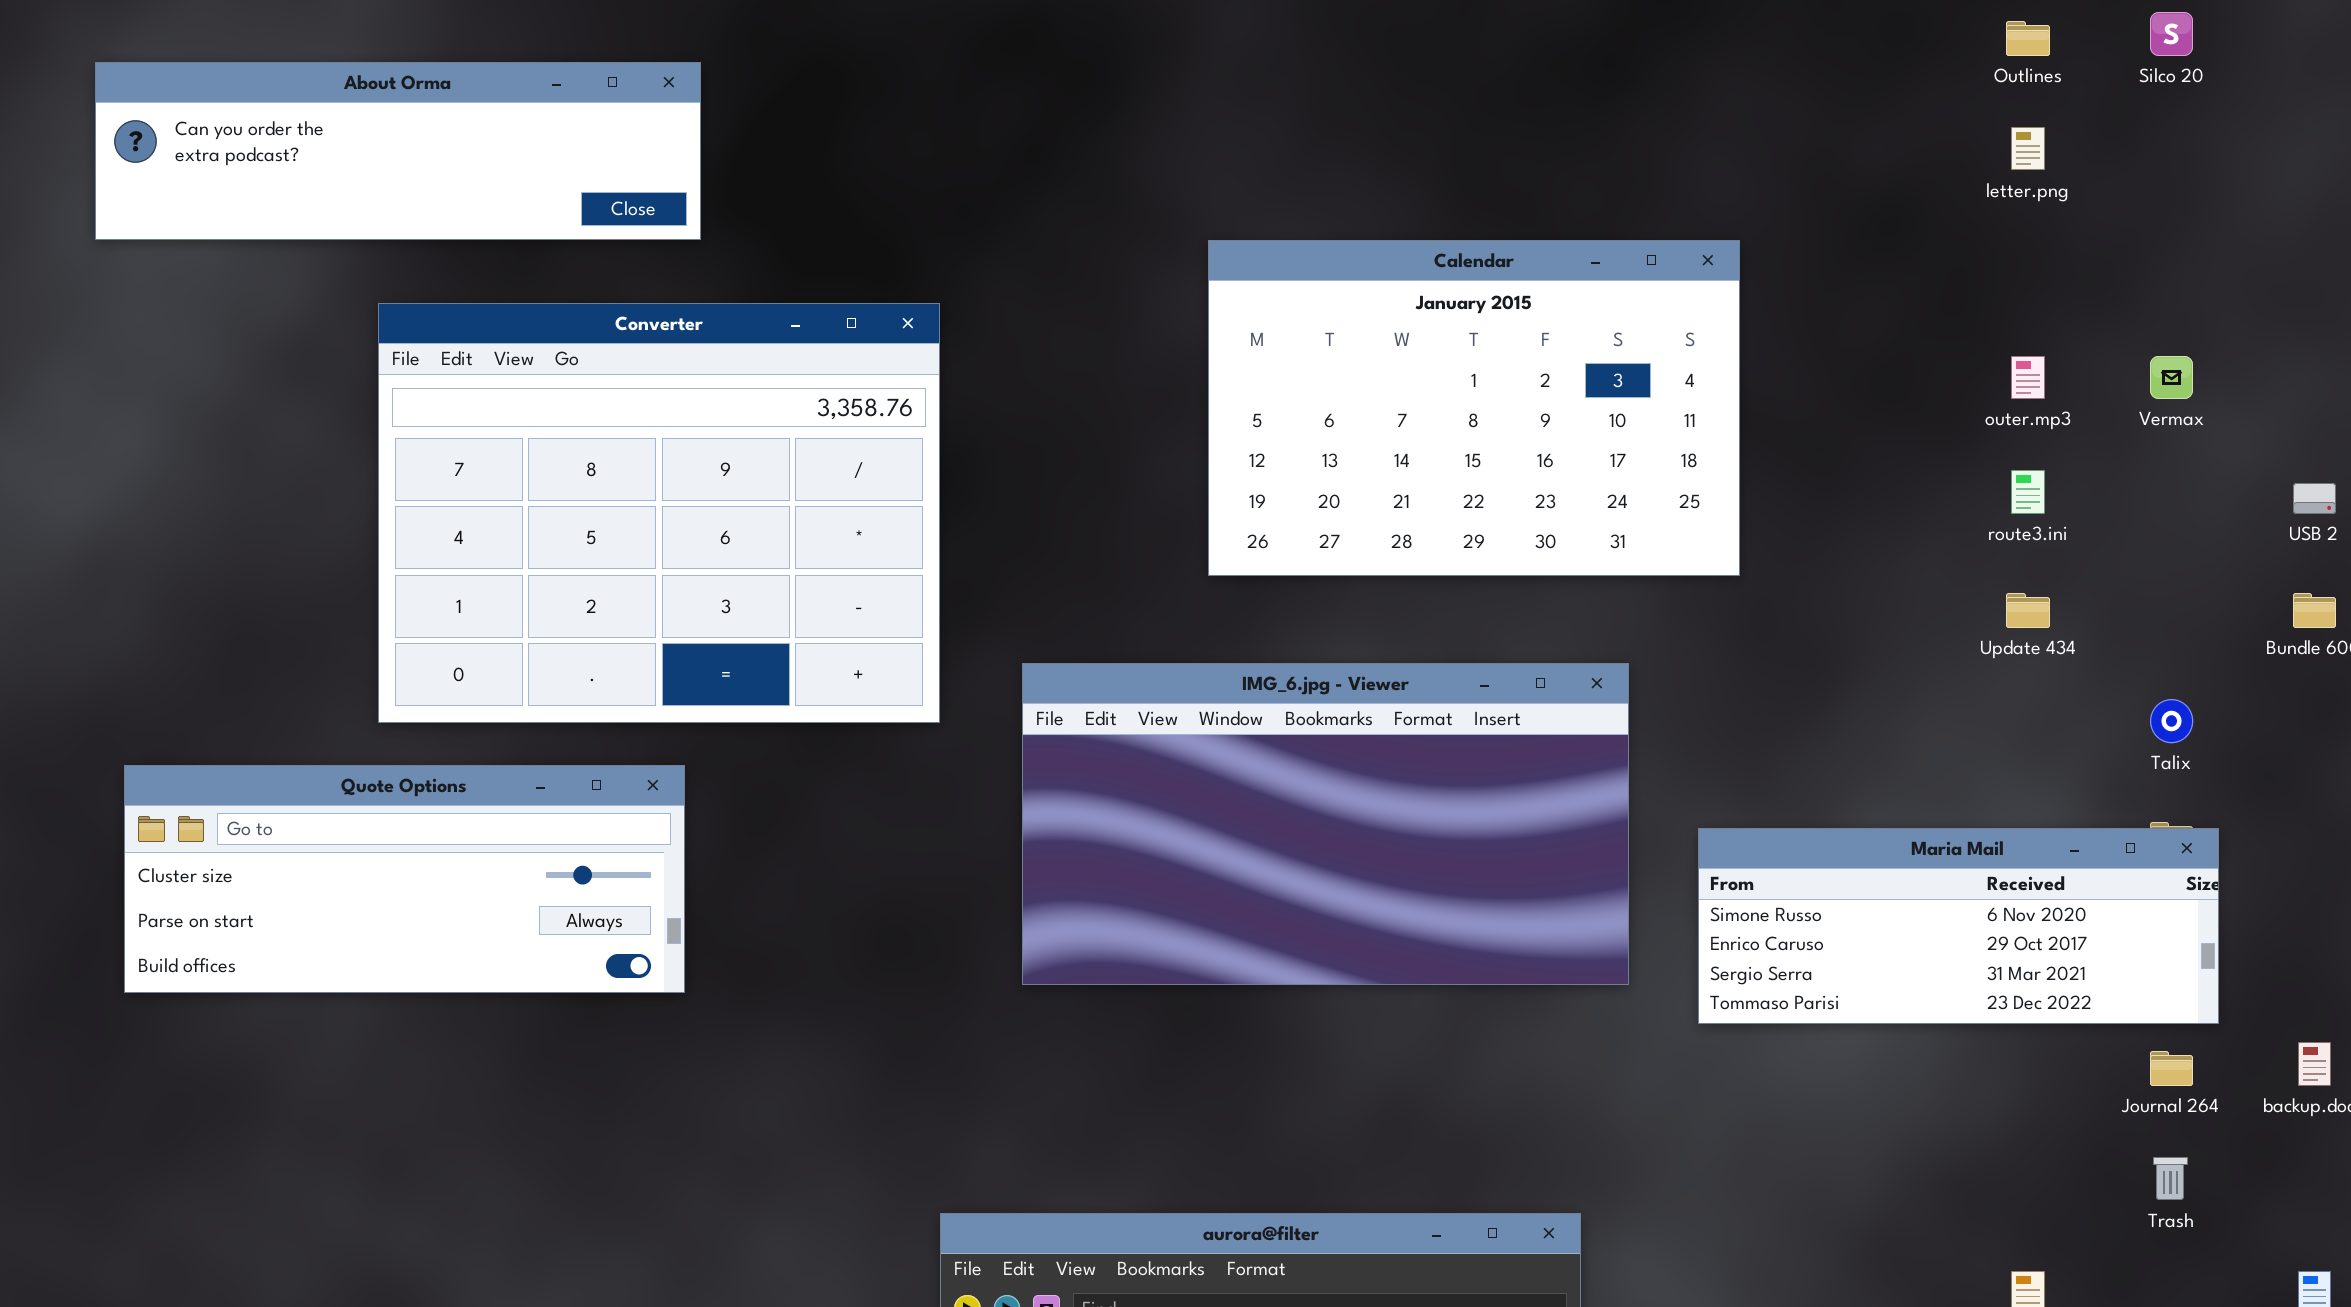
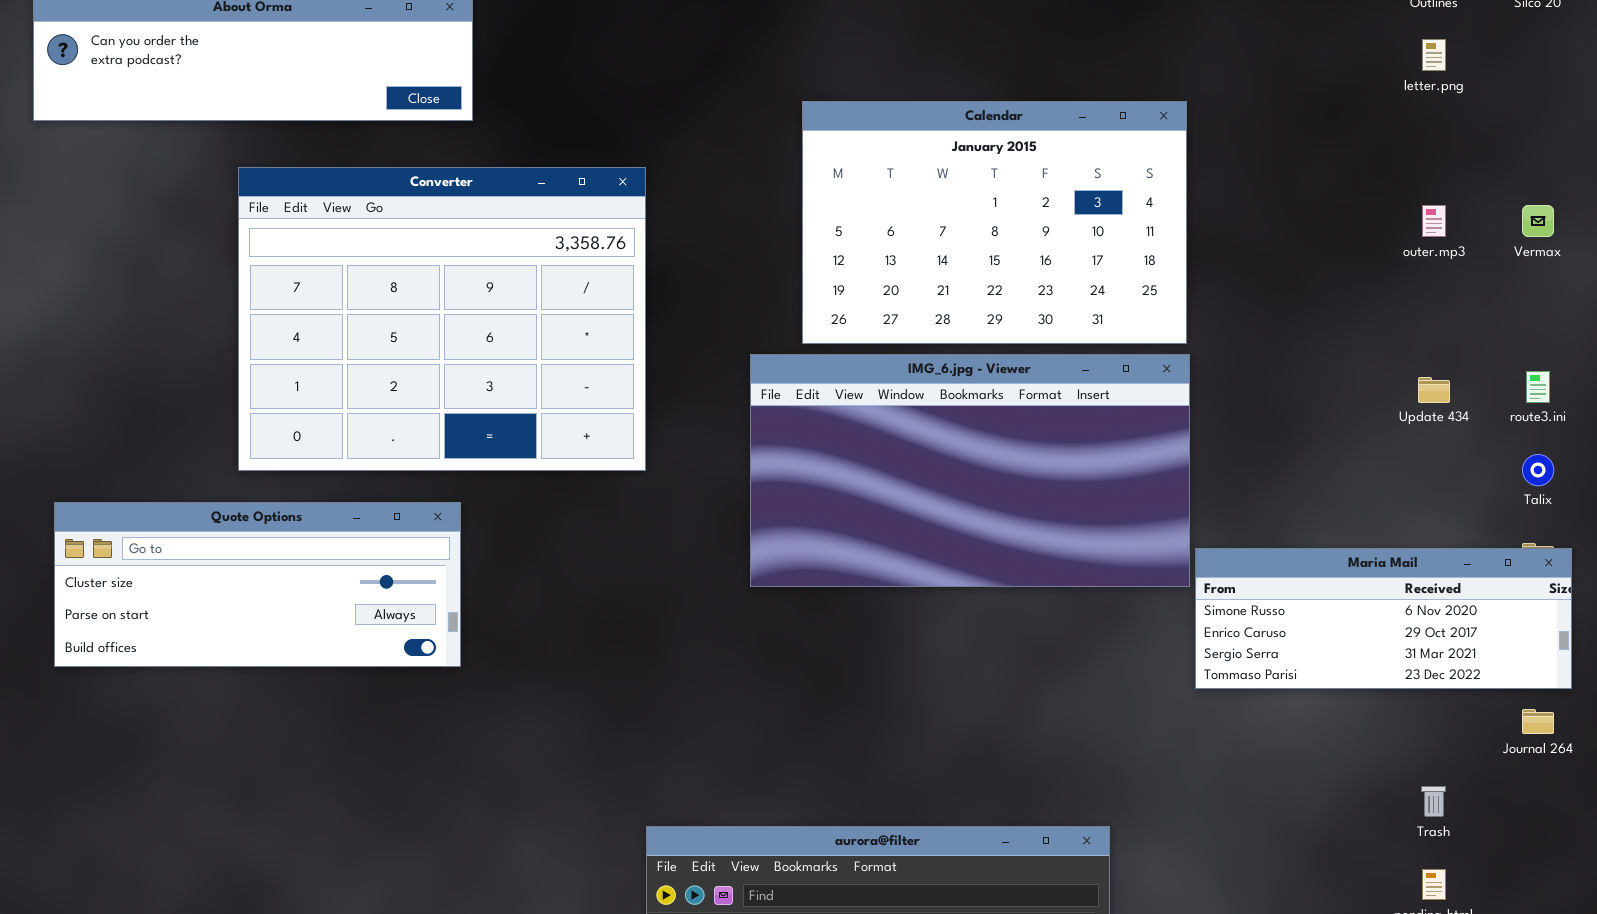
Calendar: [1208,240,1740,576] -> [802,101,1187,344], moved
route3.ini: [2011,470,2045,514] -> [1526,371,1550,403], moved
IMG_6.jpg - Viewer: [1022,663,1629,985] -> [750,354,1190,587], moved
Trash: [2153,1157,2188,1200] -> [1421,786,1446,817], moved

